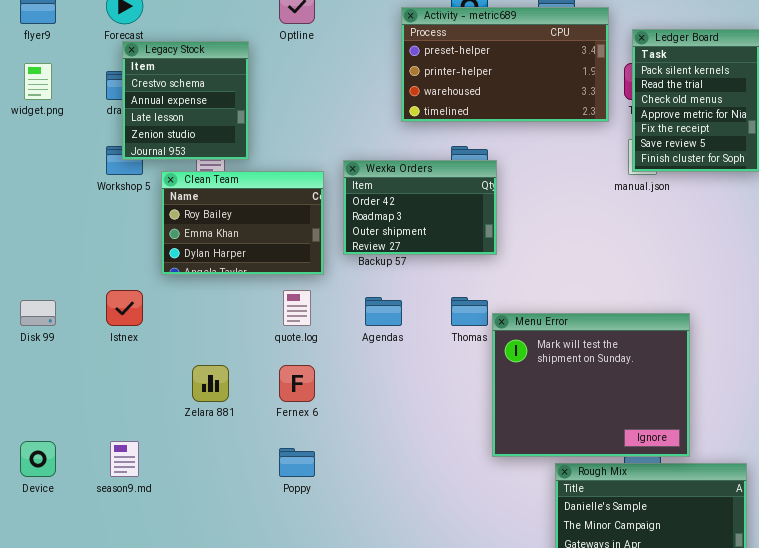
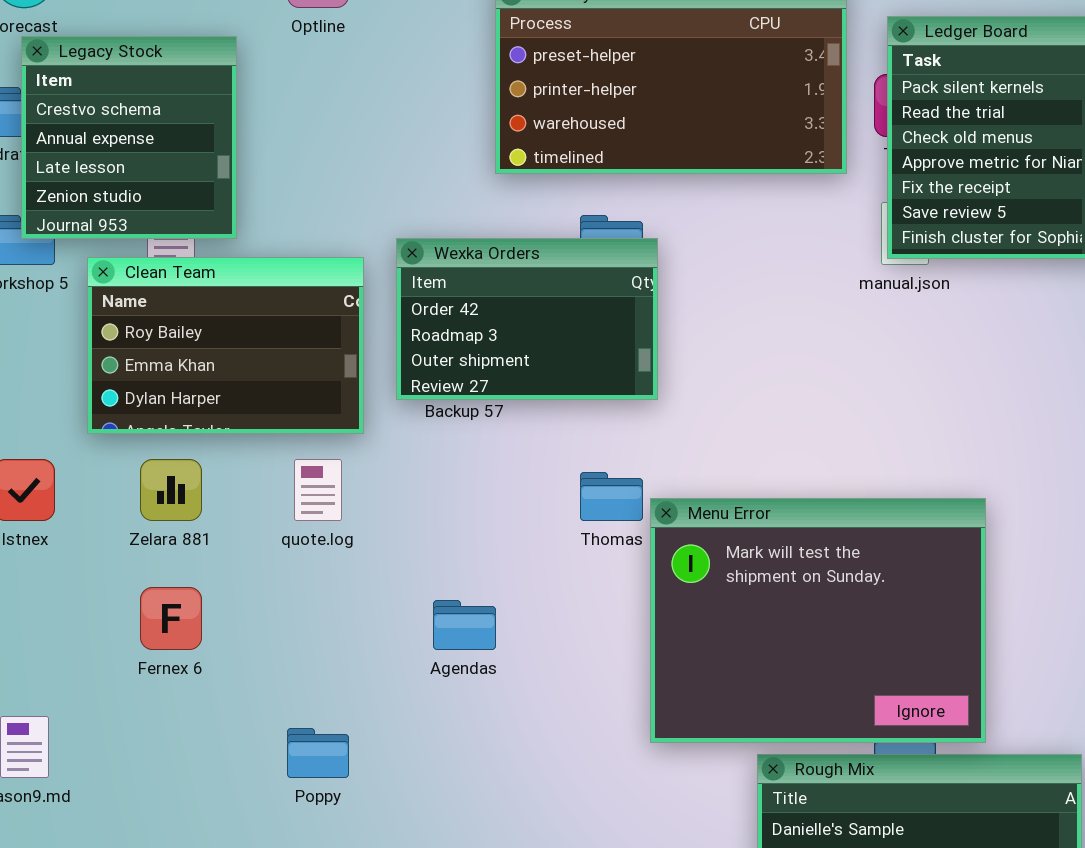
Agendas: [365,297,402,326] -> [433,600,496,650], moved
Zelara 881: [192,365,229,402] -> [140,459,202,521], moved
Fernex 6: [279,365,315,402] -> [140,587,202,650], moved

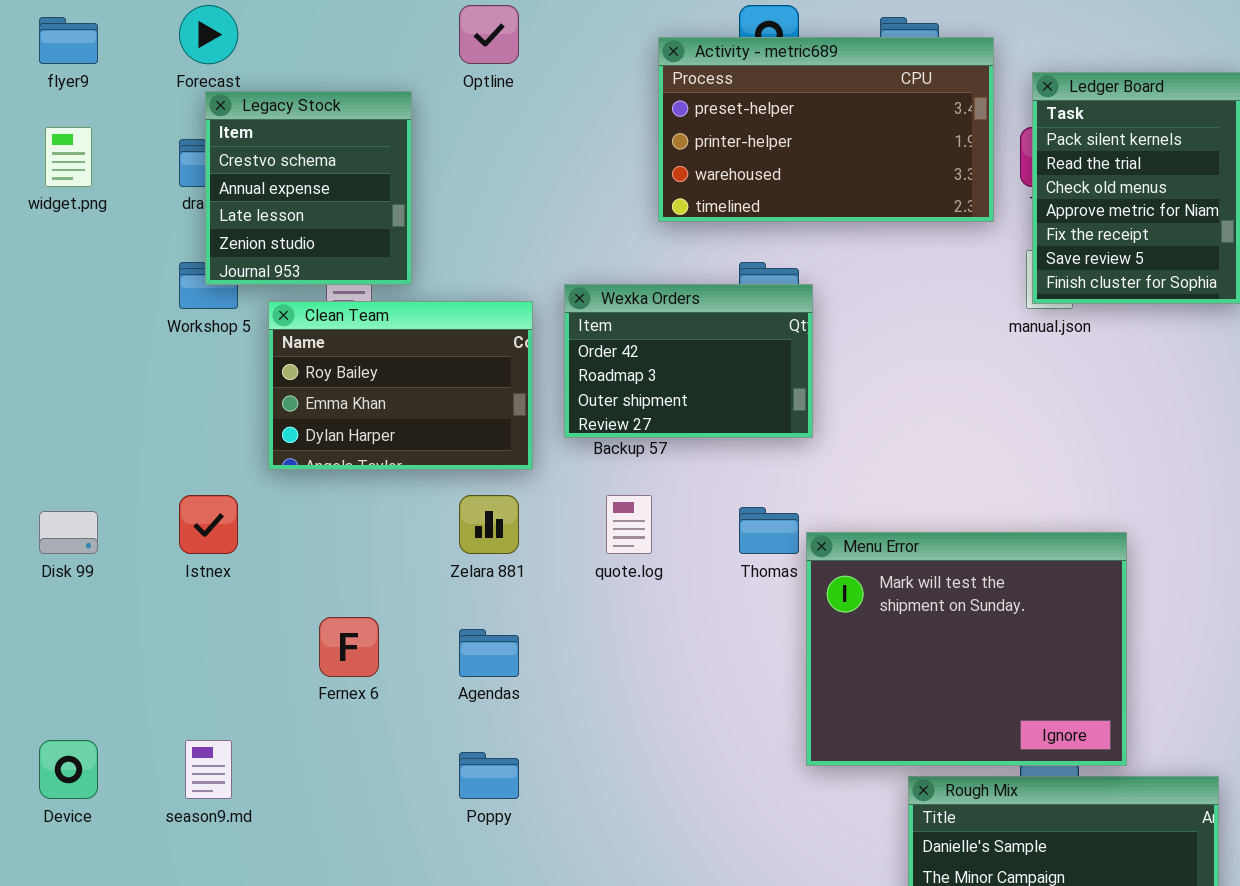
Zelara 881: [140,459,202,521] -> [459,495,519,554], moved
quote.log: [294,459,342,521] -> [606,495,652,554], moved
Agendas: [433,600,496,650] -> [459,629,519,677], moved

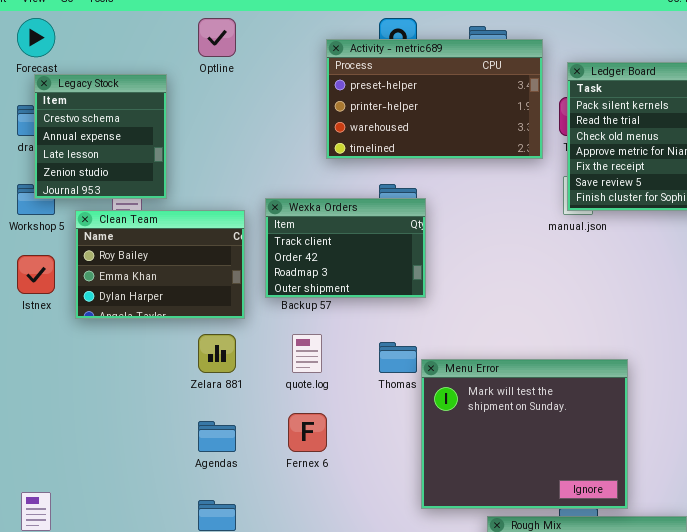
Wexka Orders: [564,284,813,438] -> [265,198,426,298], scrolled up 1 row
Istnex: [179,495,238,554] -> [17,255,55,294], moved
Fernex 6: [319,617,379,677] -> [288,413,327,452], moved

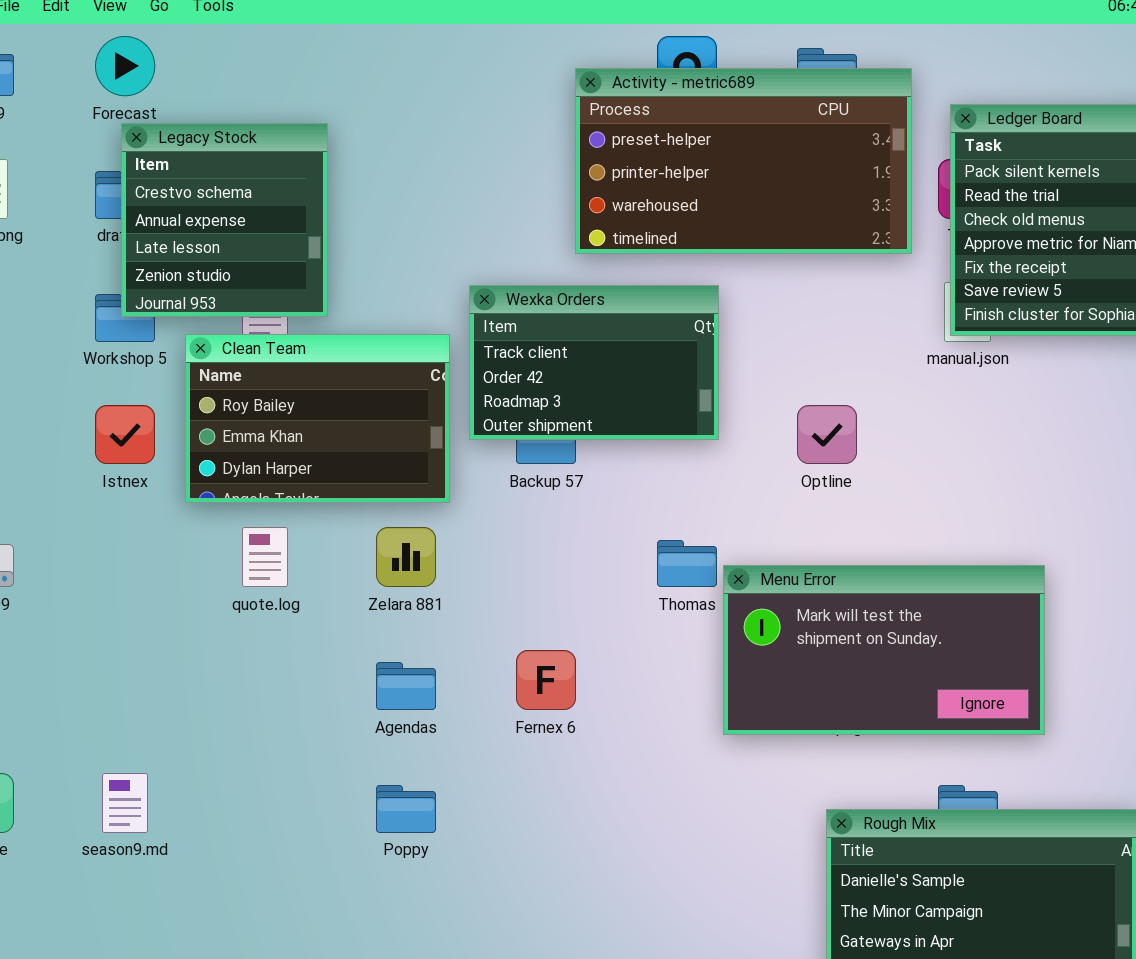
Optline: [198,18,236,57] -> [797,405,857,464], moved
Wexka Orders: [265,198,426,298] -> [469,285,719,440], moved
quote.log: [292,334,322,373] -> [242,527,288,587], moved
Menu Error: [421,359,628,509] -> [723,565,1045,735], resized

